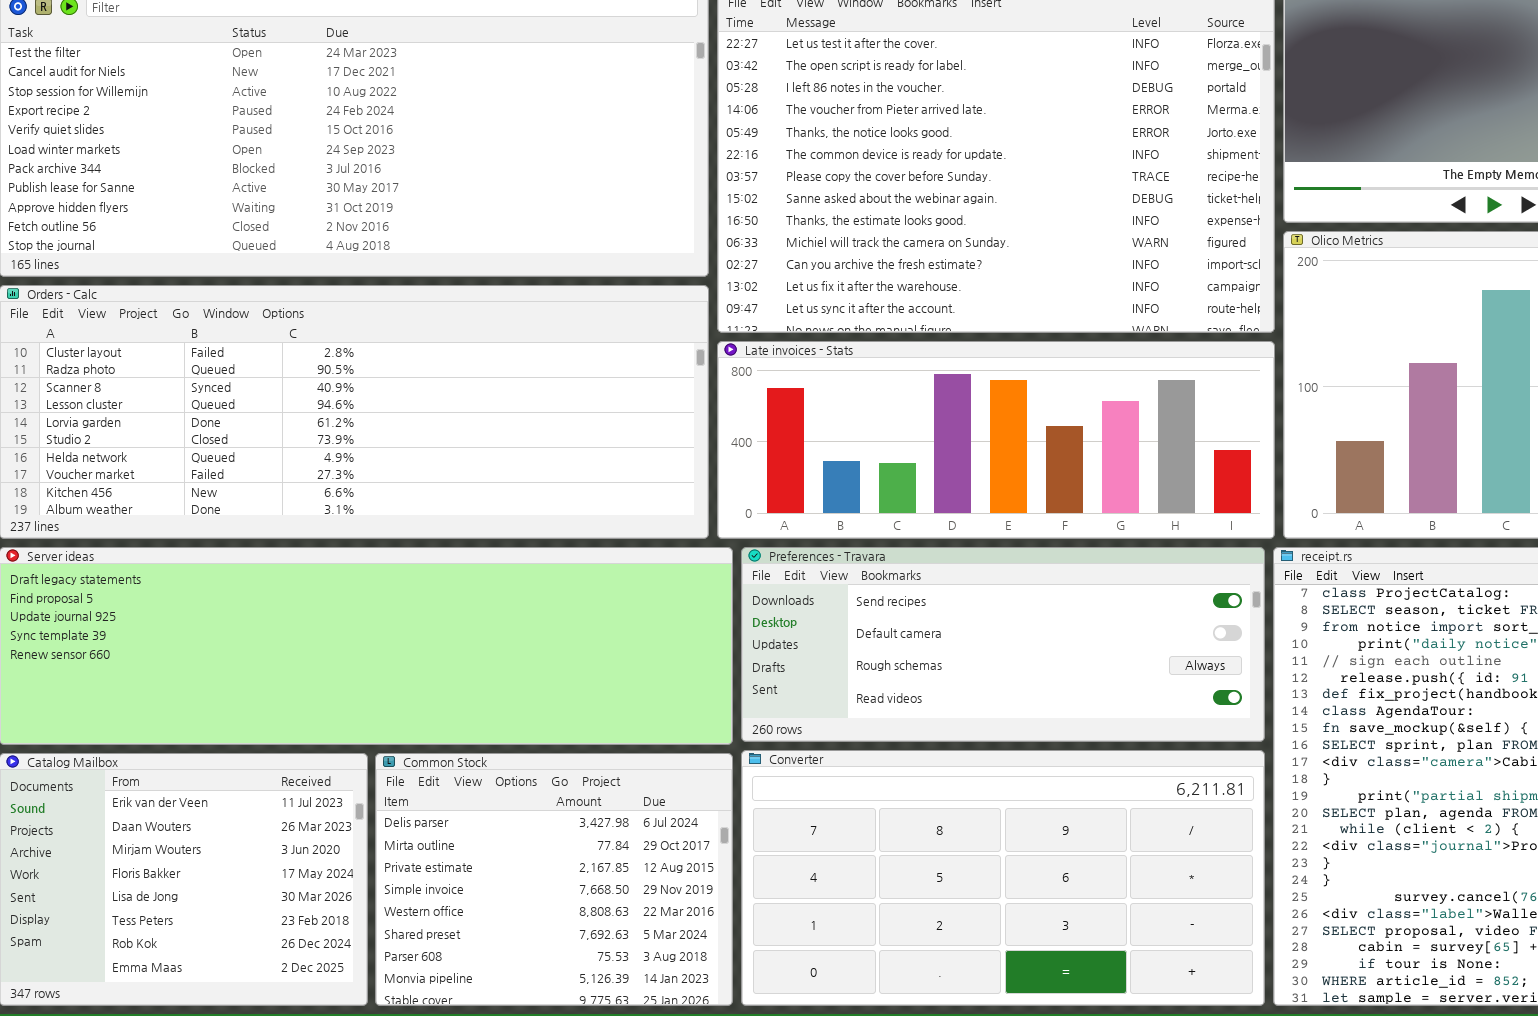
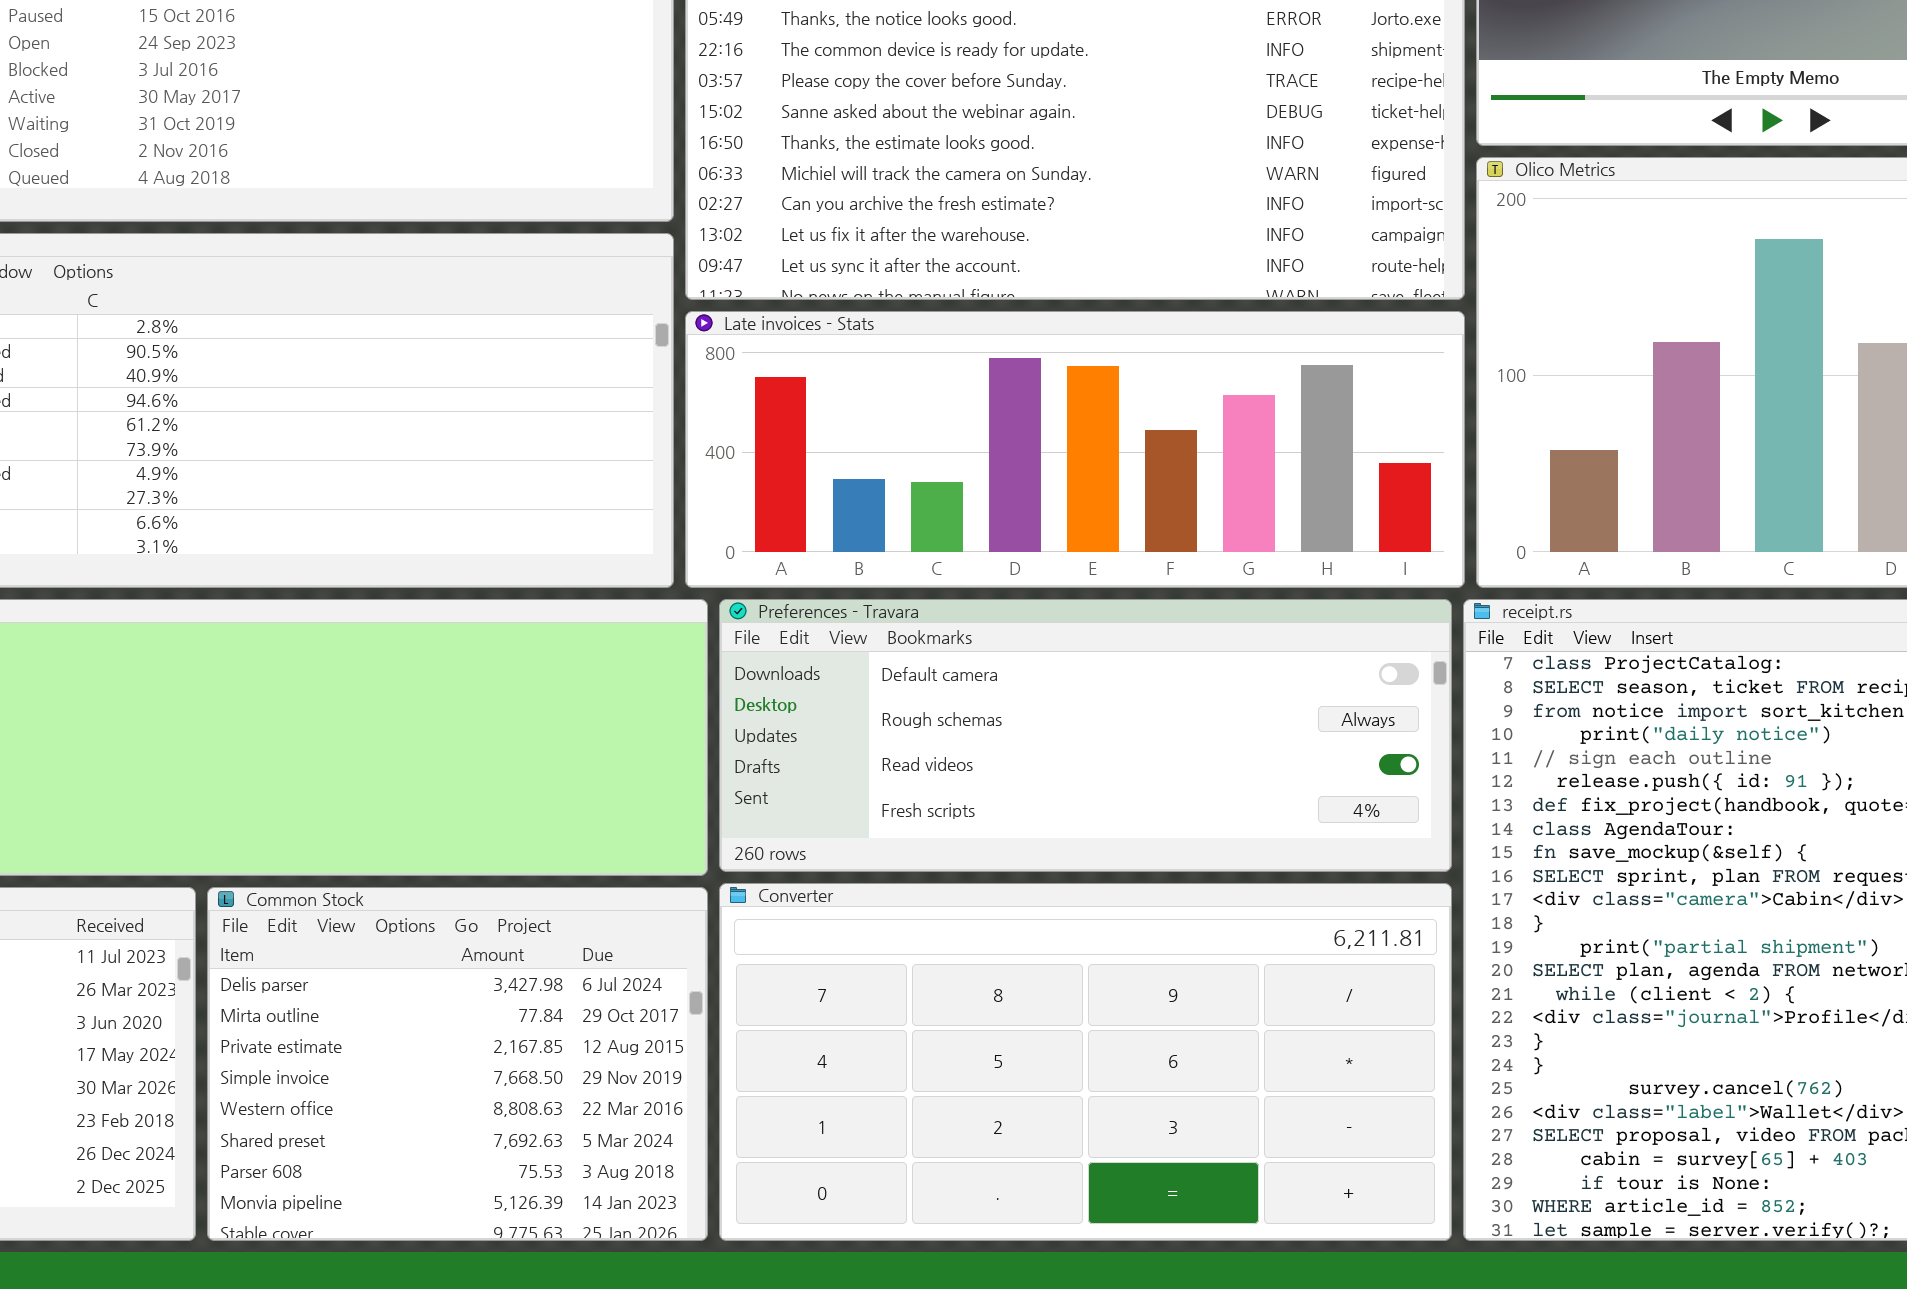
Preferences - Travara: [741,547,1265,742] -> [719,599,1452,872], scrolled down 1 row

